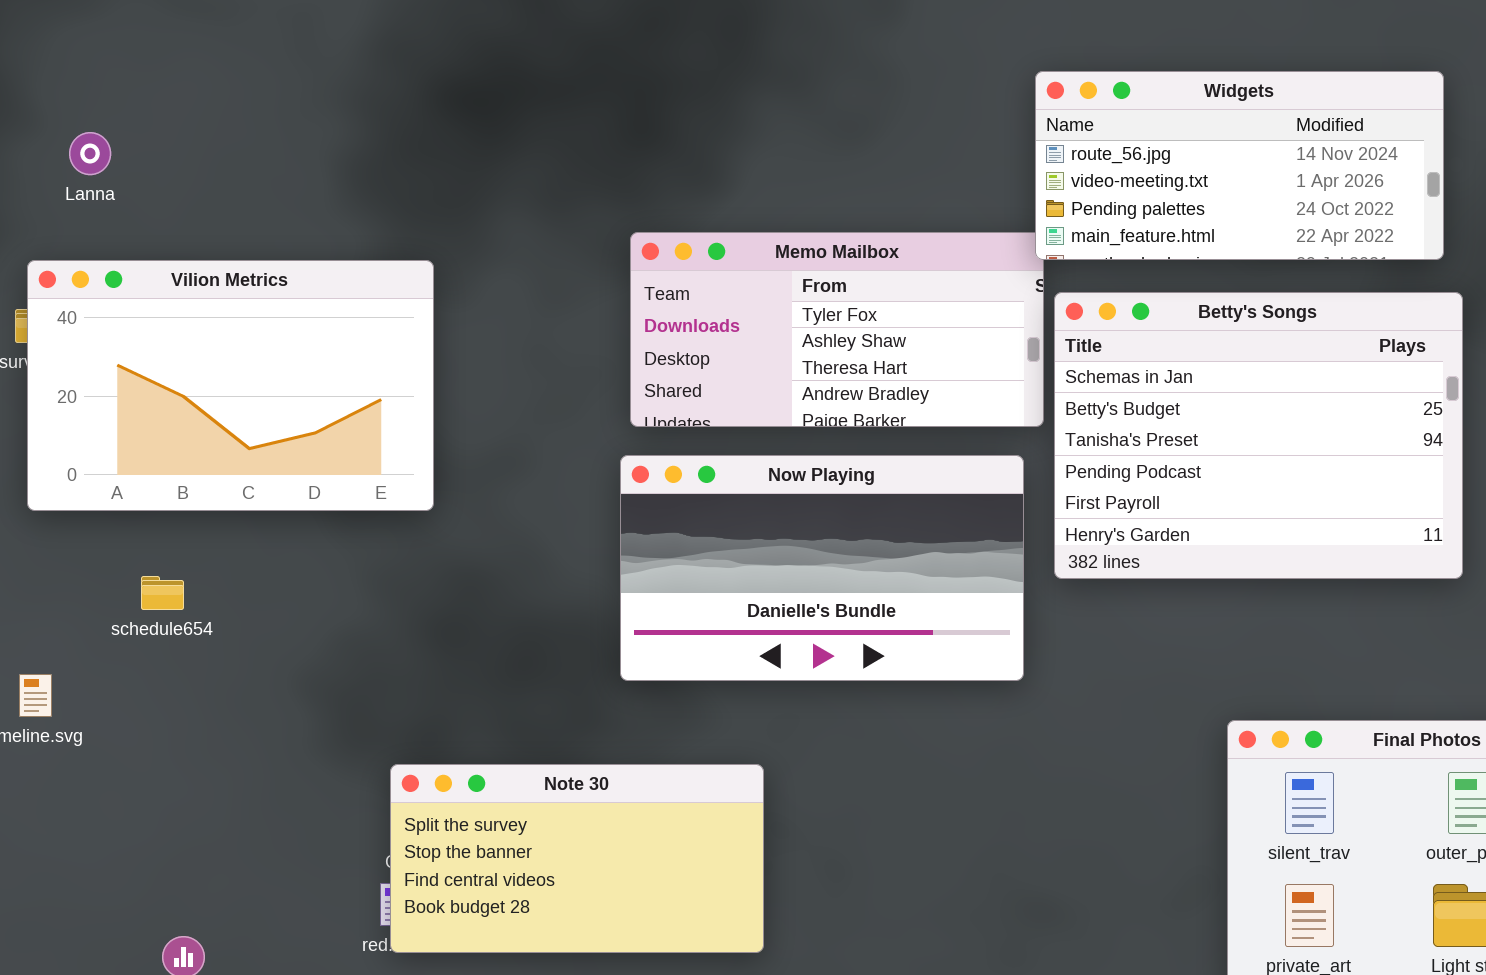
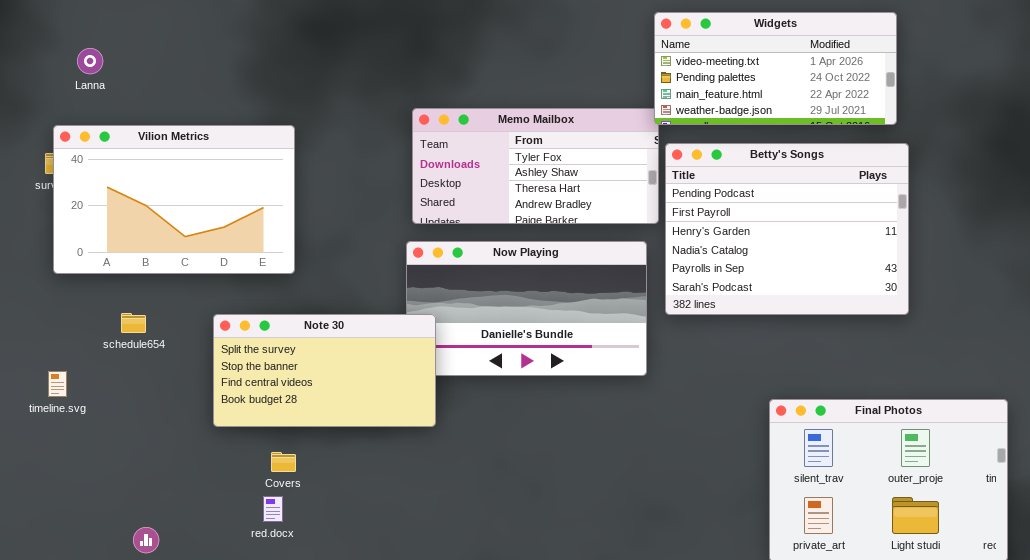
Widgets: [1035,71,1444,260] -> [654,12,897,125], scrolled down 1 row
Betty's Songs: [1054,292,1463,579] -> [665,143,909,315], scrolled down 3 rows
Note 30: [390,764,764,953] -> [213,314,436,427], moved

